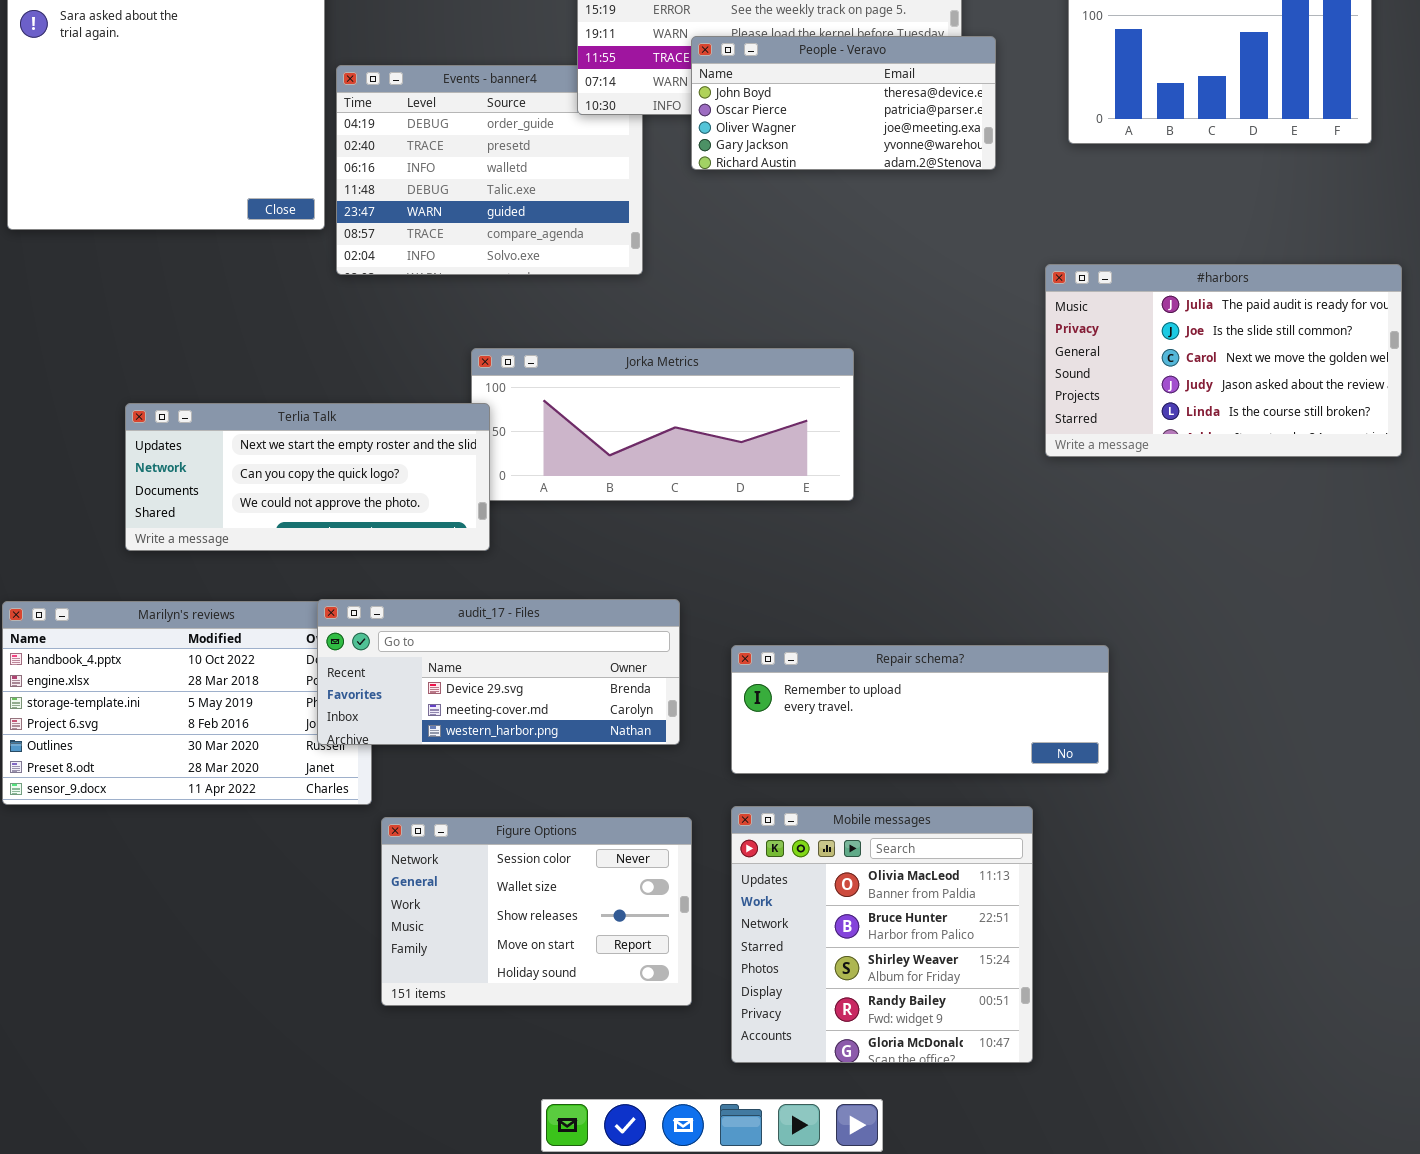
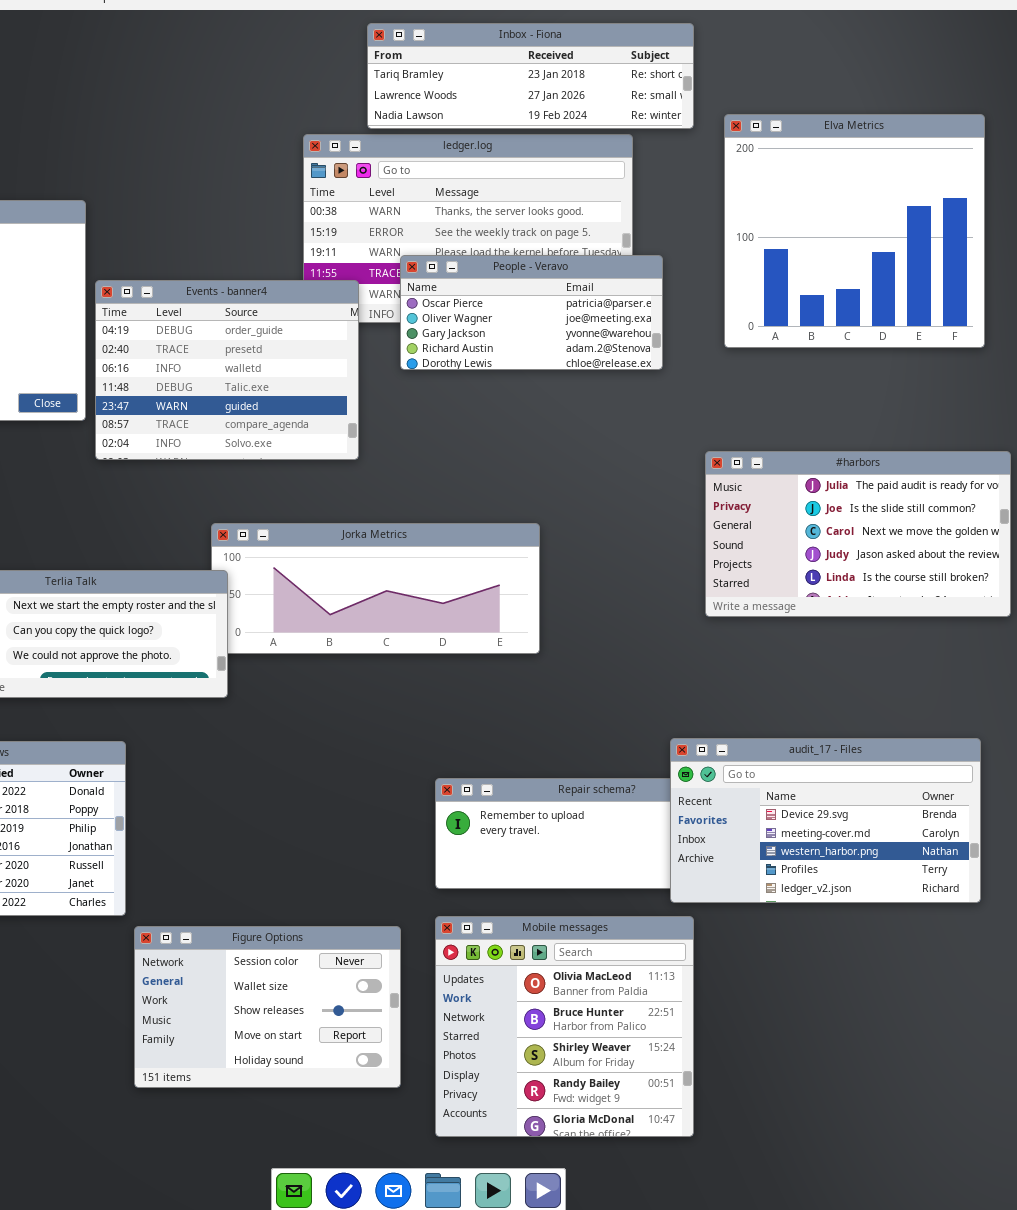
People - Veravo: [691,36,996,170] -> [400,255,663,370], scrolled down 1 row
Events - banner4: [336,65,643,275] -> [95,280,359,460], raised
audit_17 - Files: [317,599,680,745] -> [670,738,981,903], moved, resized

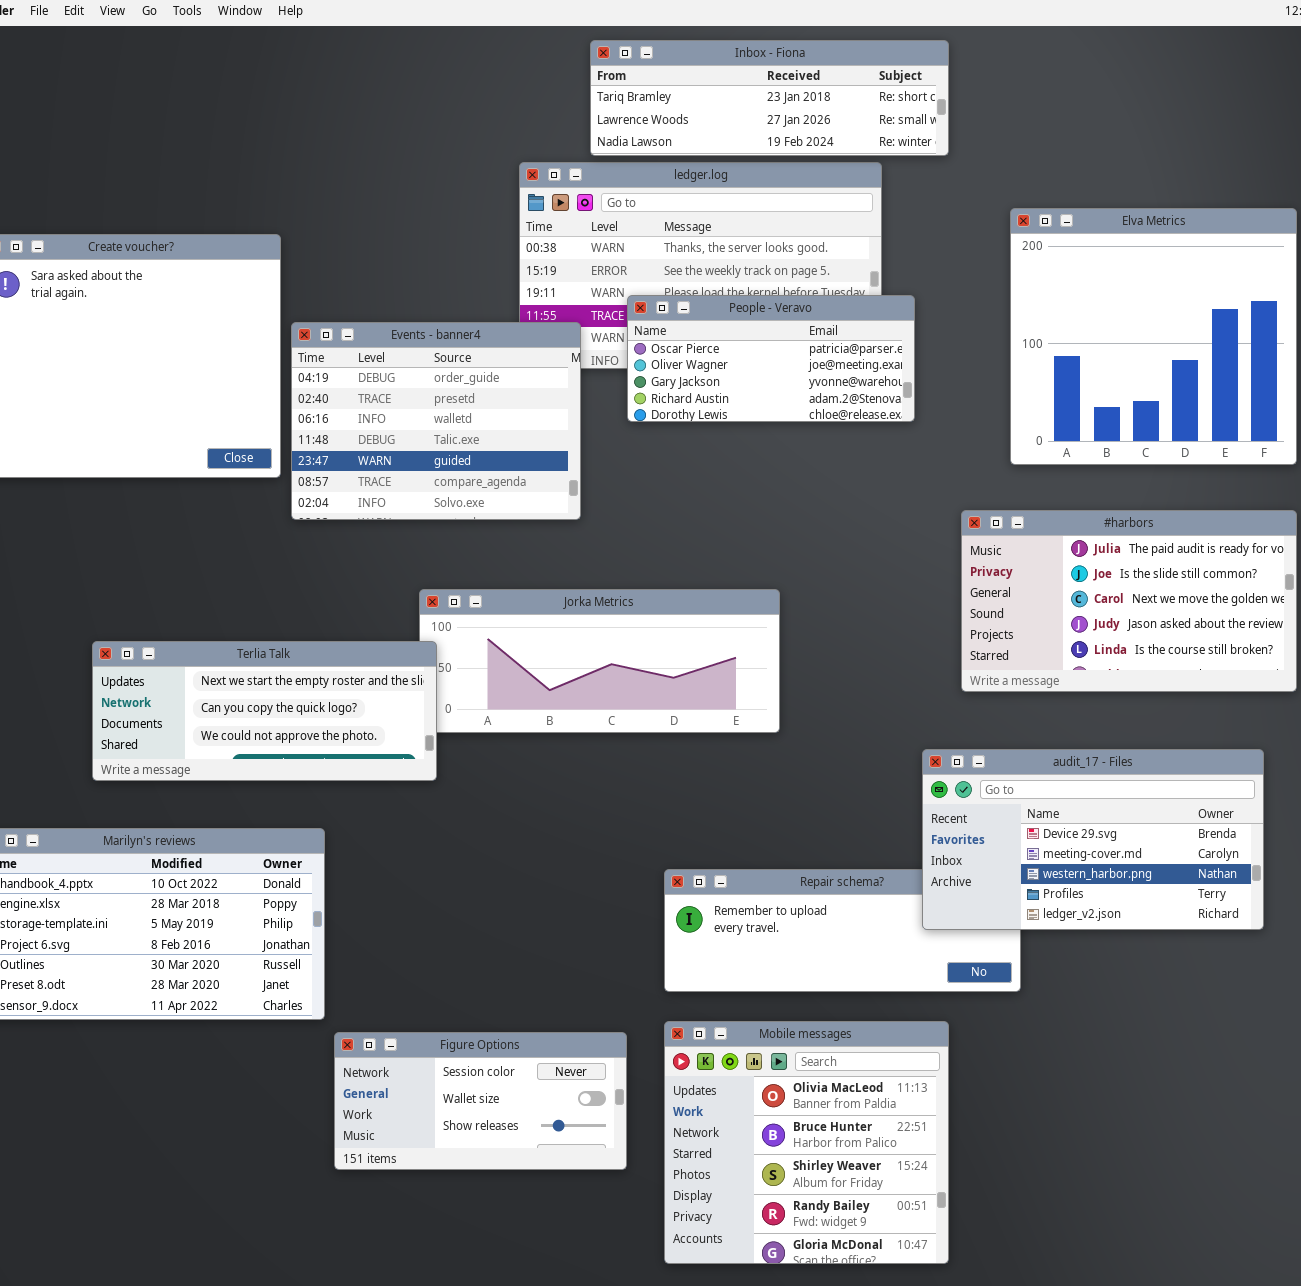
Elva Metrics: [724,114,985,348] -> [1010,208,1297,465], moved
audit_17 - Files: [670,738,981,903] -> [922,749,1264,930], moved
Figure Options: [134,926,401,1088] -> [334,1032,627,1170], resized

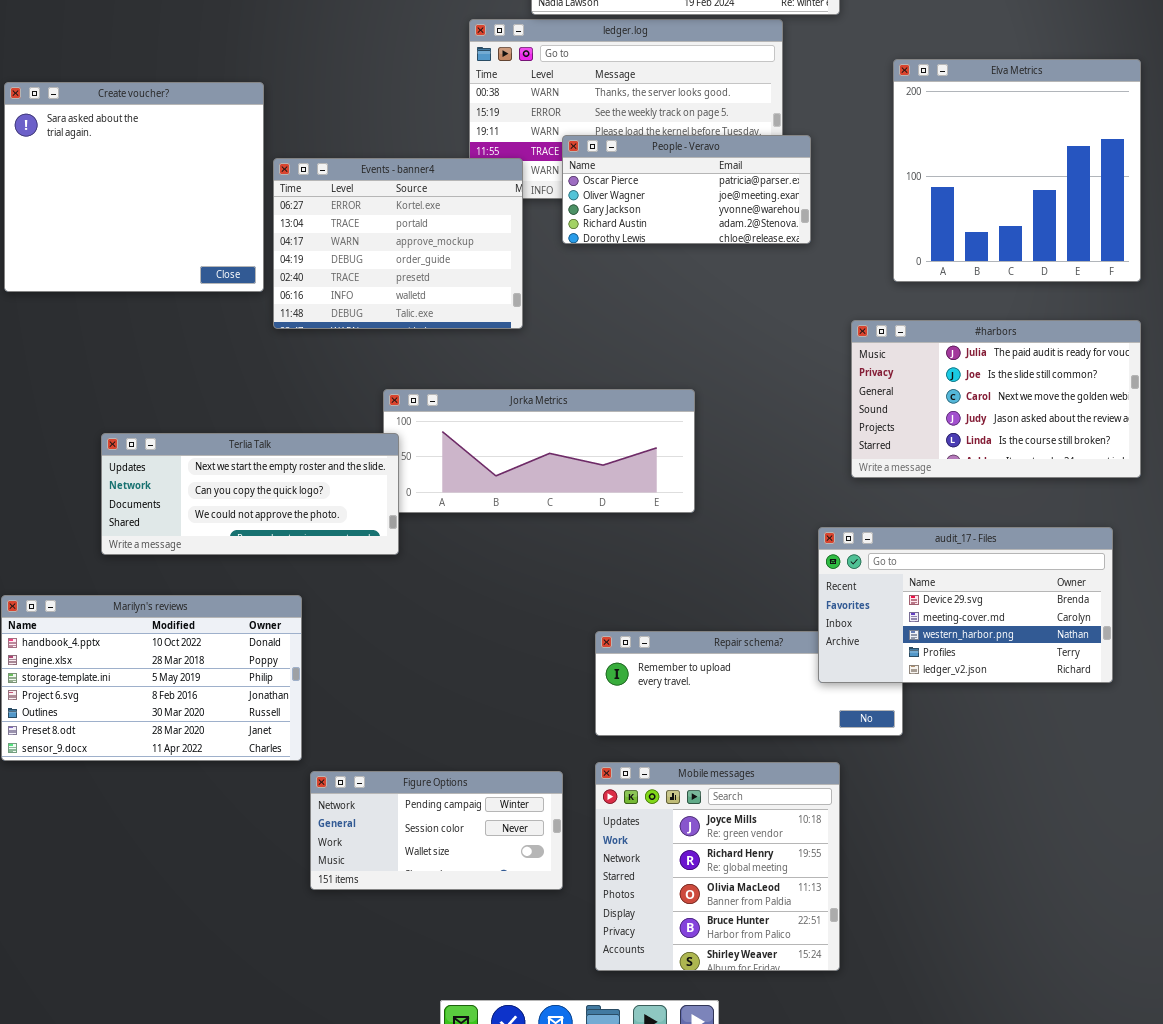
Events - banner4: [291,322,581,520] -> [273,158,523,329], scrolled up 3 rows
Mobile messages: [664,1021,949,1264] -> [595,762,840,971], scrolled up 2 rows
Figure Options: [334,1032,627,1170] -> [310,771,563,890], scrolled up 1 row

